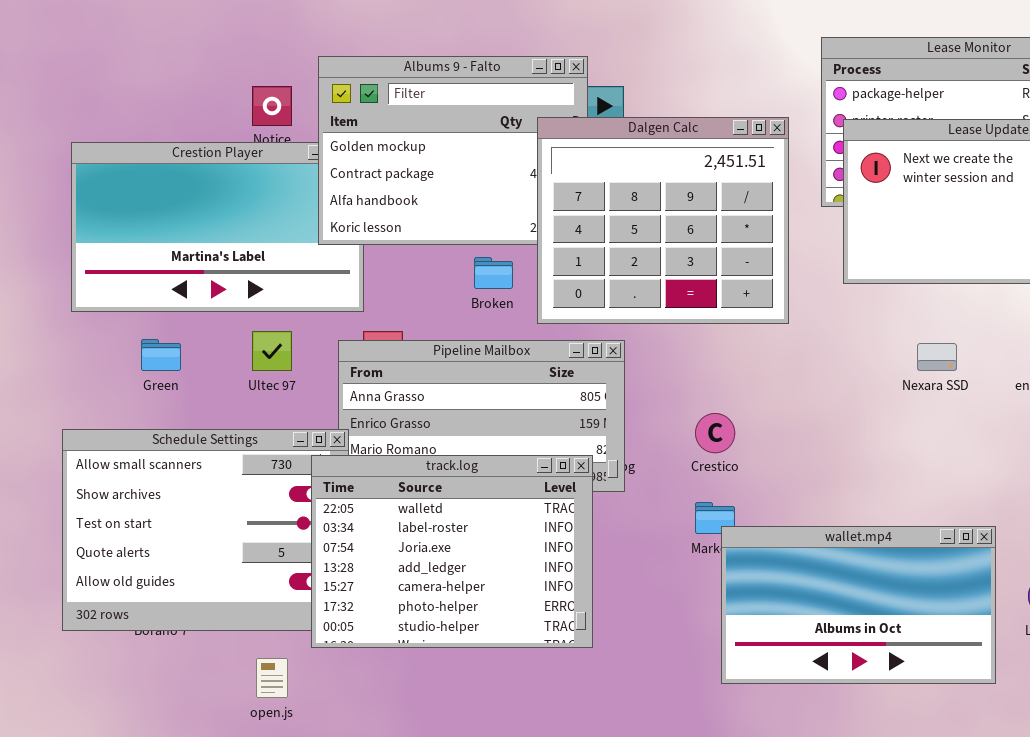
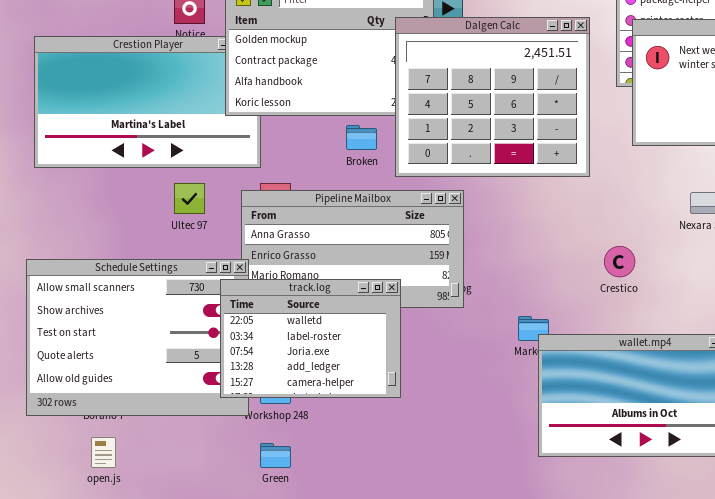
Green: [141,339,181,371] -> [260,443,291,468], moved
Crestico: [695,413,735,453] -> [604,246,635,277], moved
track.log: [311,455,593,648] -> [220,279,401,398], resized
open.js: [256,658,288,698] -> [91,437,116,468], moved

